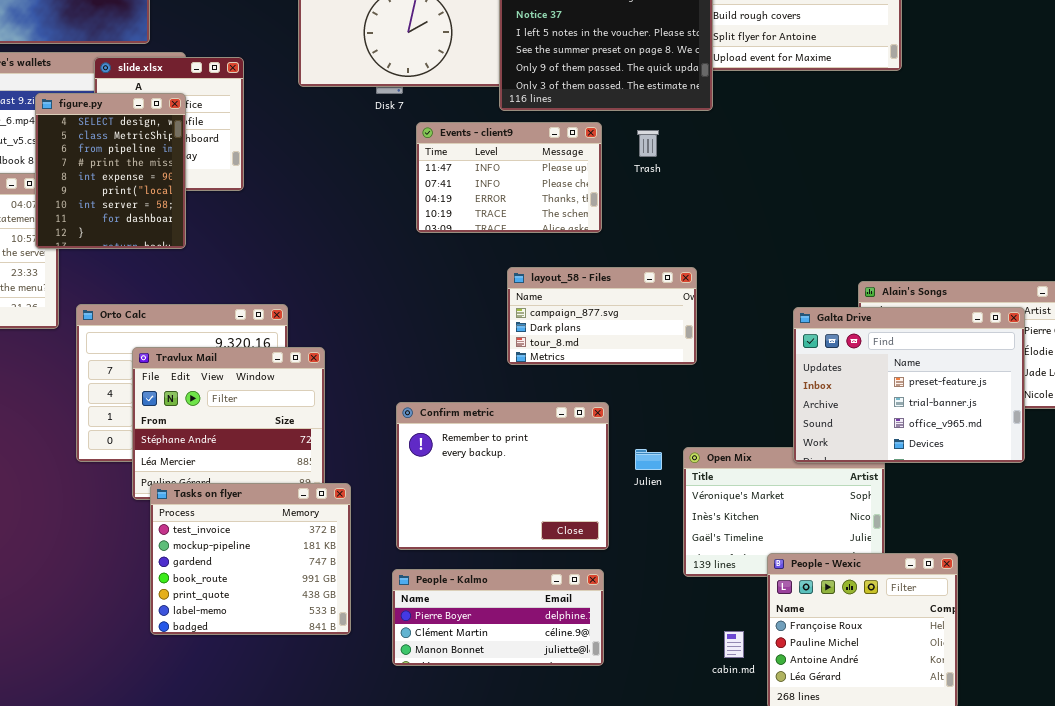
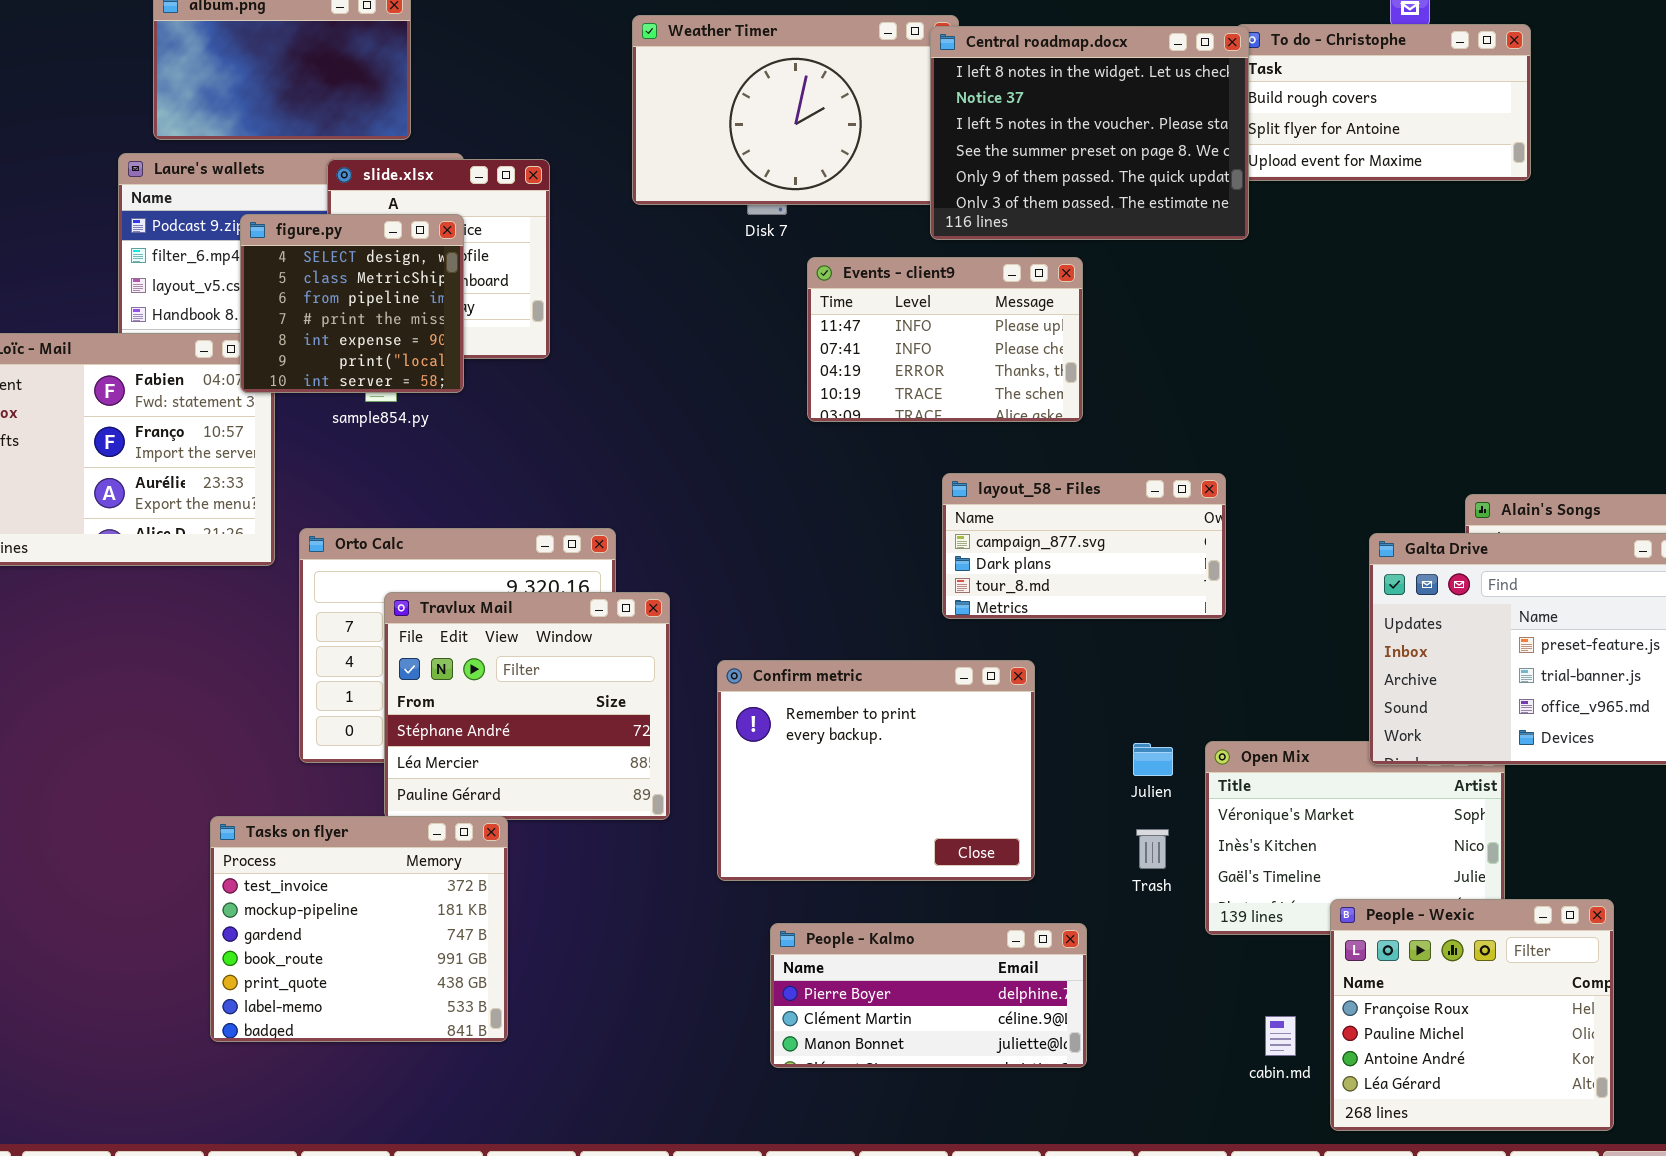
figure.py: [35,93,186,249] -> [240,214,464,393], resized
Trash: [637,130,659,157] -> [1136,829,1169,869], moved
Confirm metric: [396,402,609,550] -> [717,660,1035,881], moved
Tasks on flyer: [150,483,351,635] -> [210,816,508,1042], moved

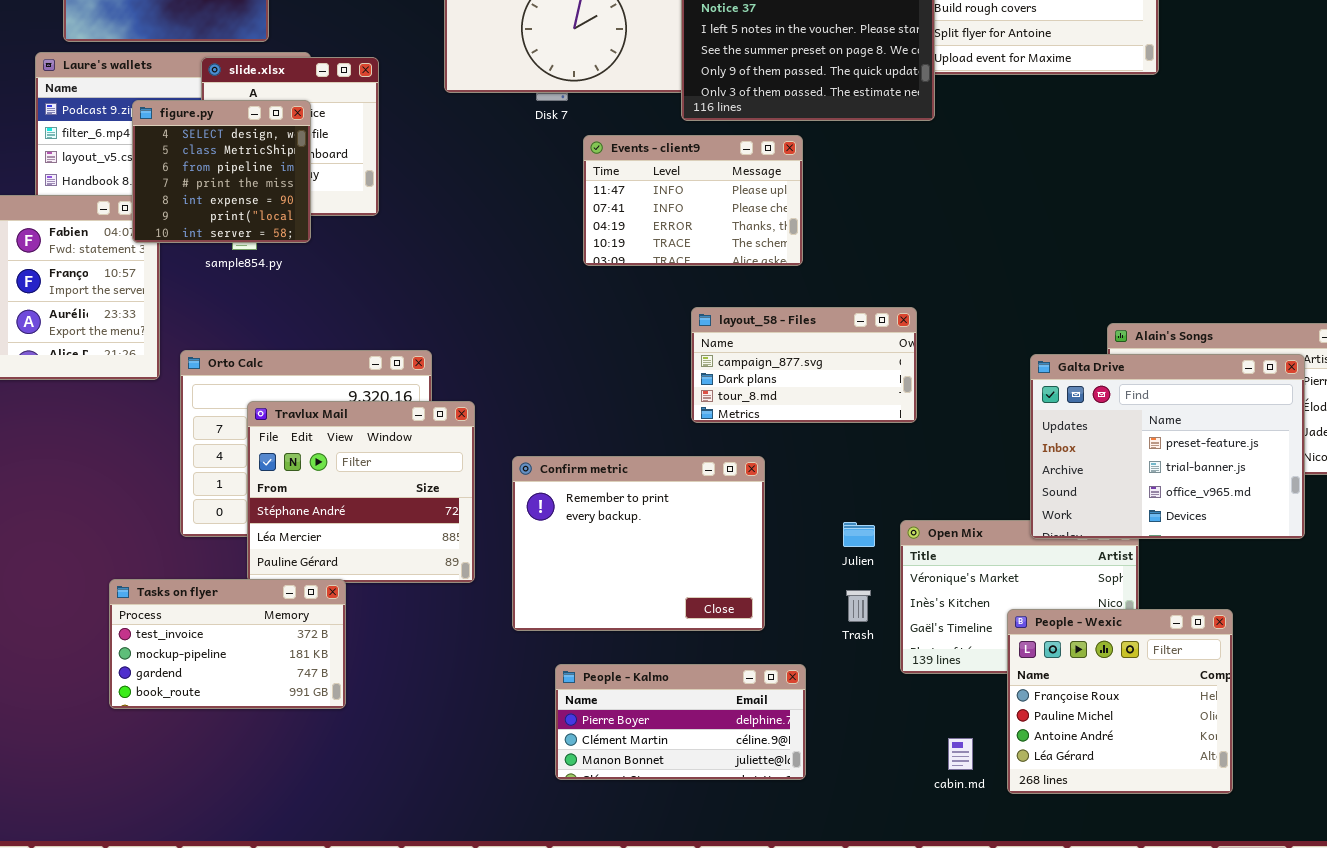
Tasks on flyer: [210,816,508,1042] -> [109,579,346,709], resized
People - Wexic: [1330,899,1614,1131] -> [1007,609,1233,794], moved

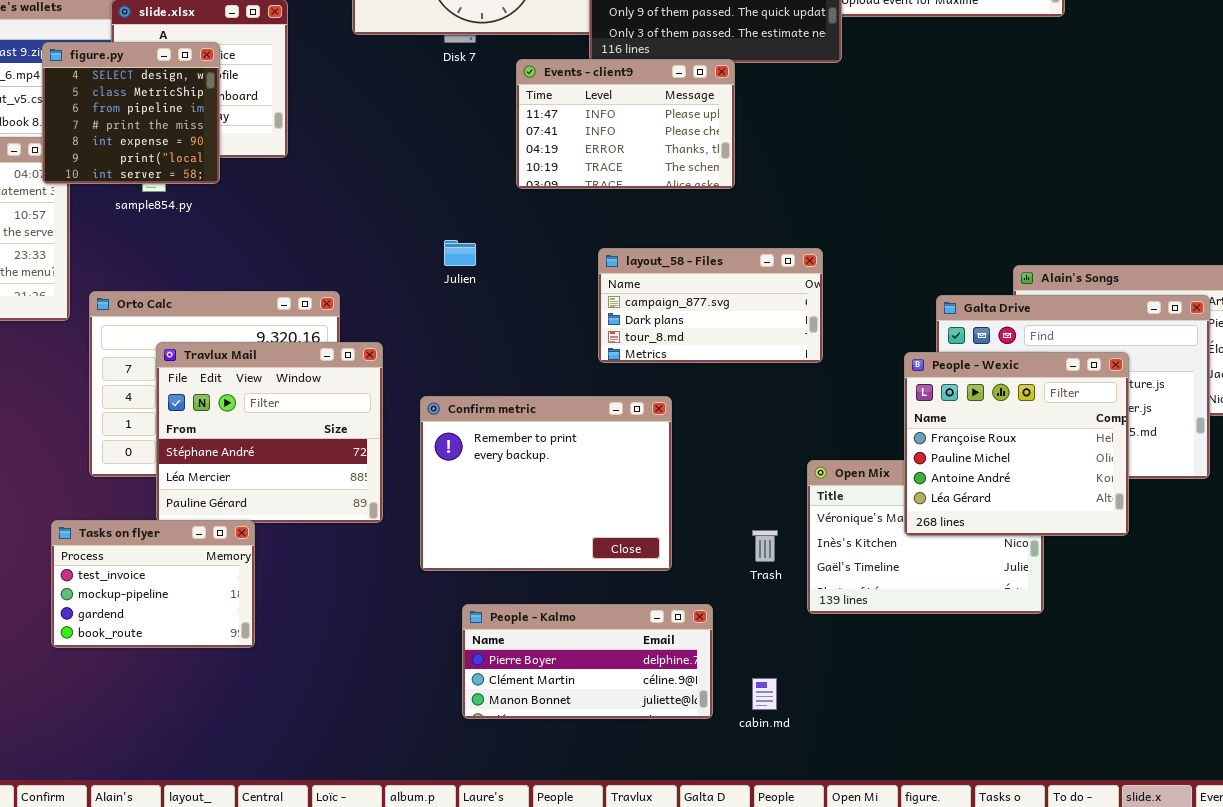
Events - client9: [583,135,803,266] -> [516,59,735,189], moved
Julien: [843,522,875,547] -> [444,240,476,266], moved
Tasks on flyer: [109,579,346,709] -> [51,520,255,648], resized
People - Wexic: [1007,609,1233,794] -> [904,352,1129,536], moved
cabin.md: [948,738,973,770] -> [752,678,777,710], moved

